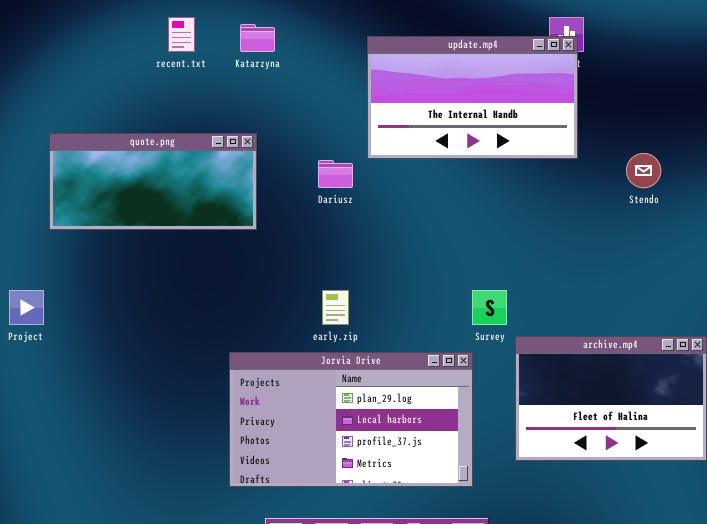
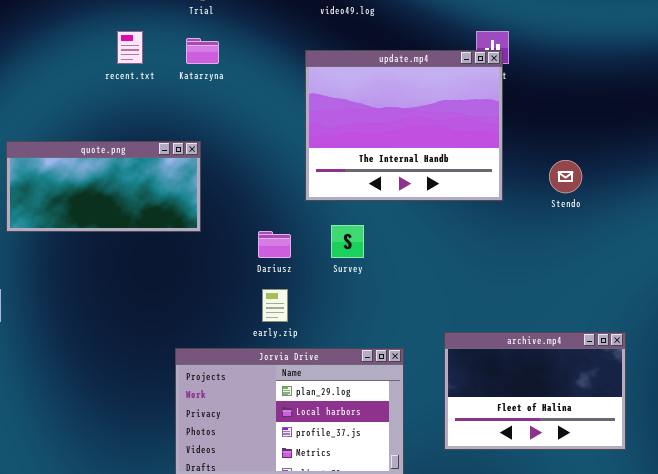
update.mp4: [367,36,578,159] -> [305,50,503,201], resized
Dariusz: [318,160,353,188] -> [258,231,291,258], moved
Survey: [472,290,507,325] -> [331,225,364,258], moved

